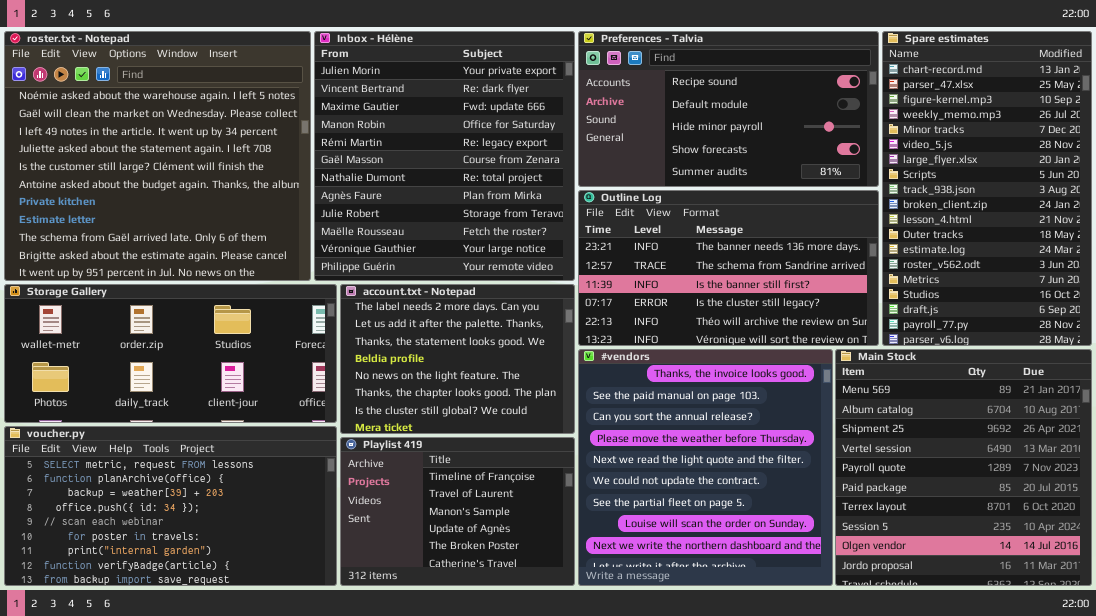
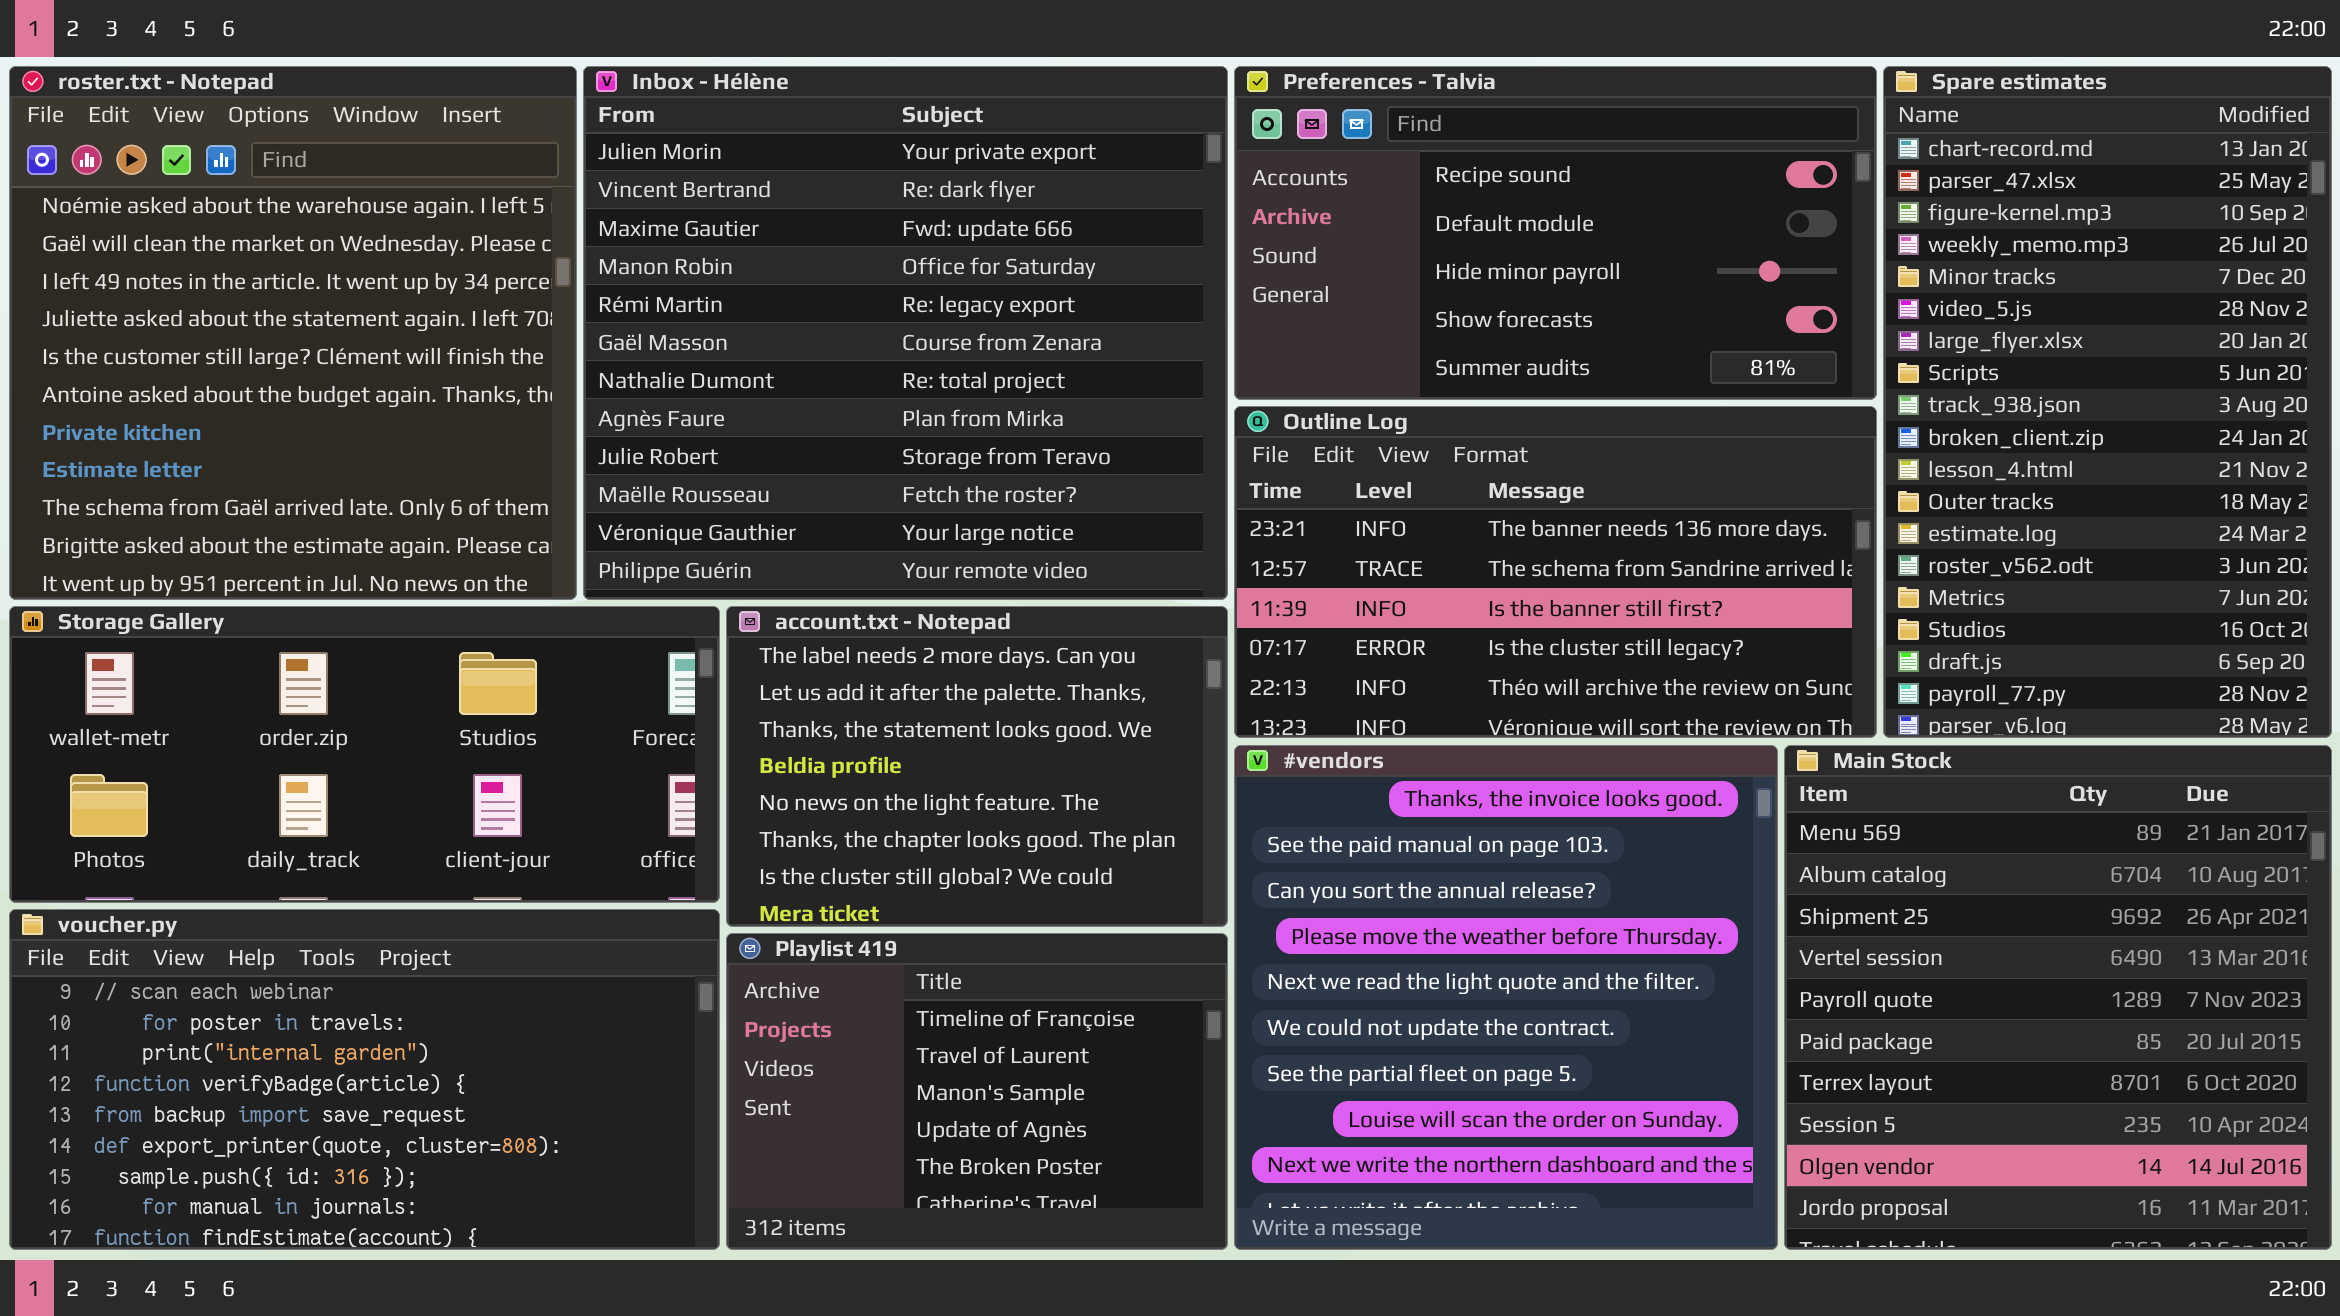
roster.txt - Notepad: [4,31,311,281] -> [9,66,577,600], resized
Inbox - Hélène: [314,31,575,281] -> [583,66,1228,600], resized
voucher.py: [4,426,337,586] -> [9,909,720,1250], scrolled down 4 rows

